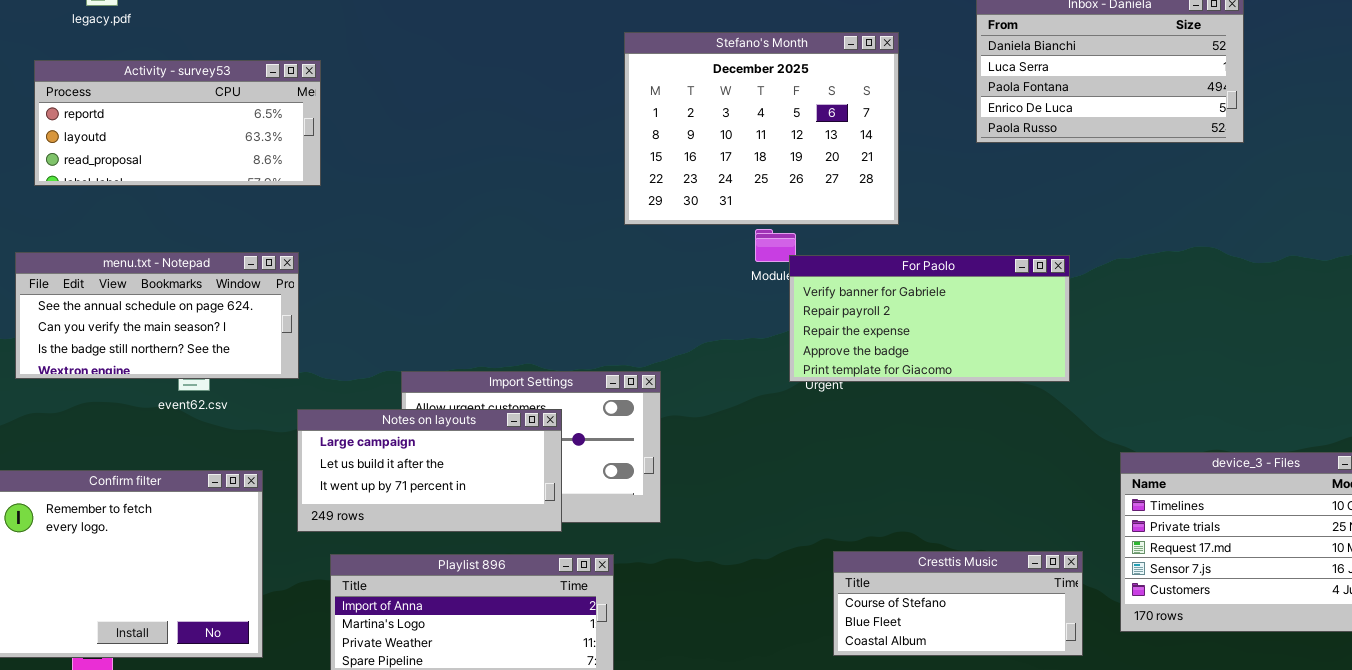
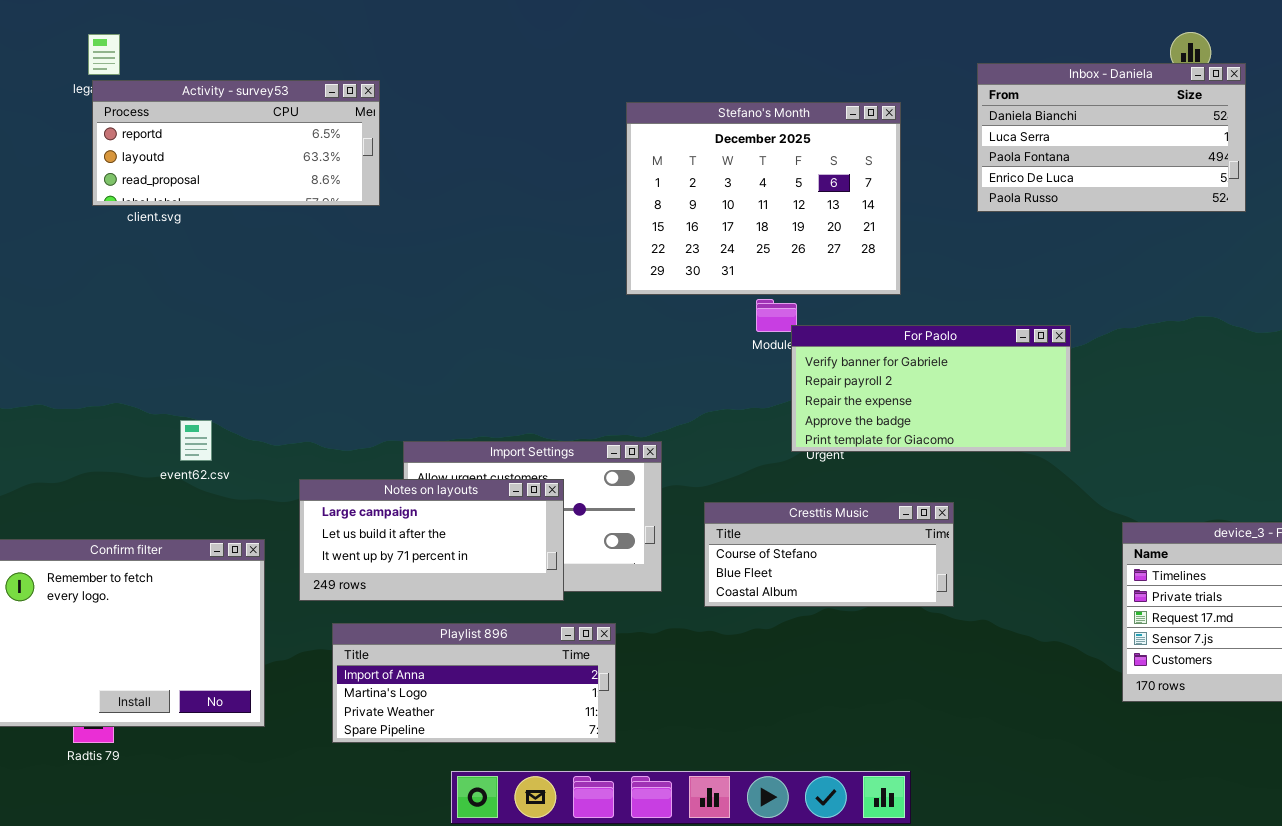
Activity - survey53: [34,60,321,186] -> [92,80,380,206], moved
menu.txt - Notepad: [15,252,299,379] -> none, closed
Cresttis Music: [833,551,1083,656] -> [704,502,954,607], moved

